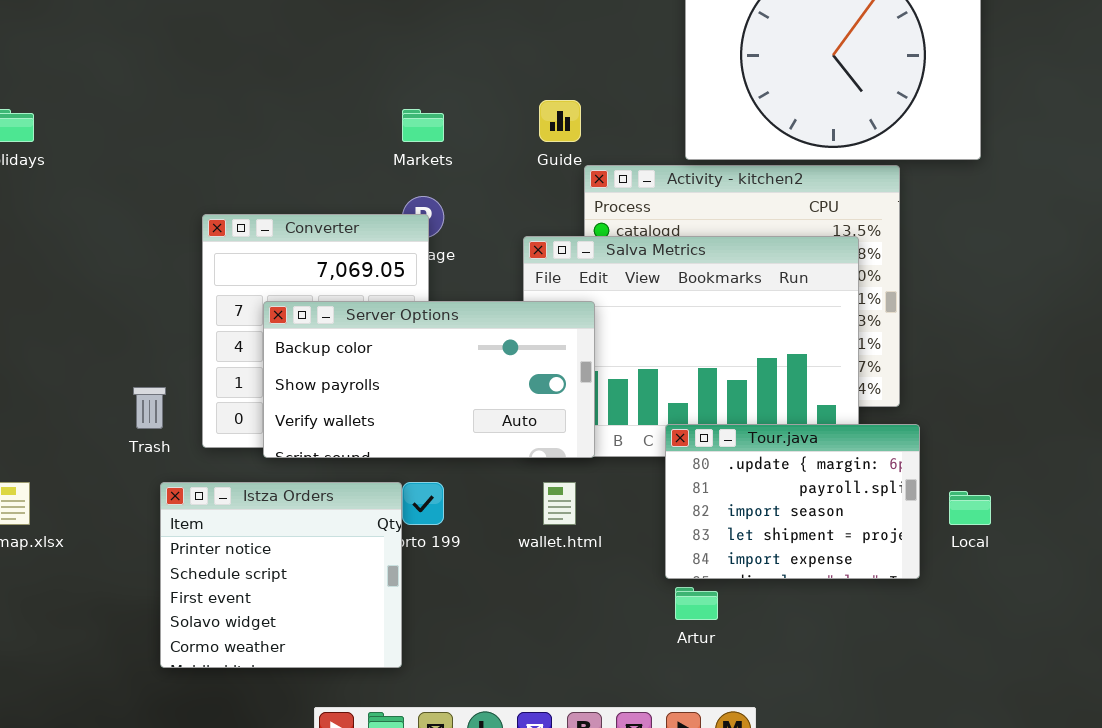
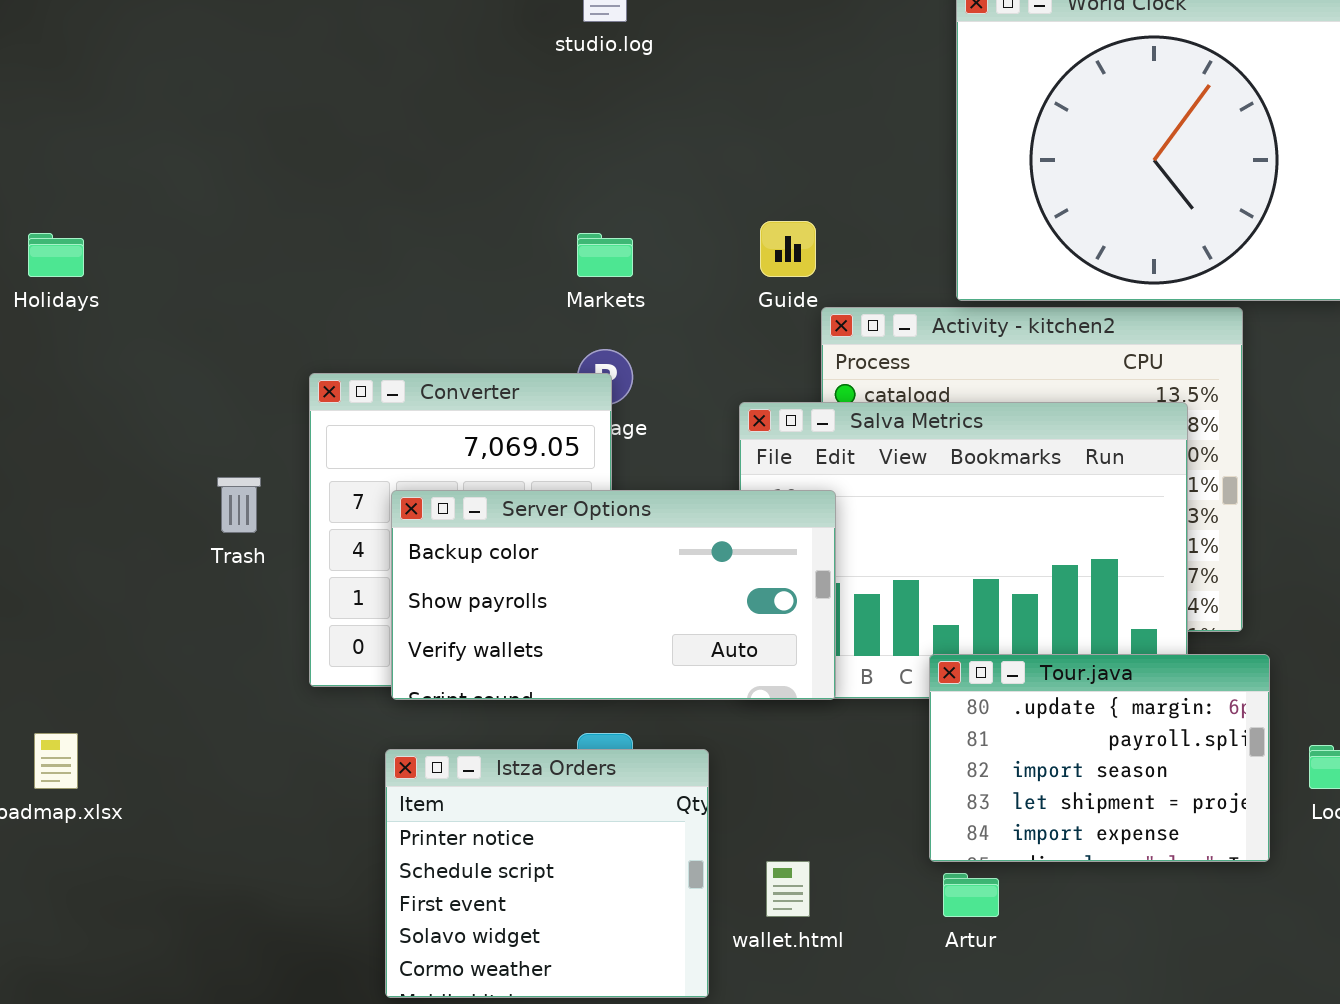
Trash: [133,387,166,429] -> [217,477,261,533], moved
Istza Orders: [160,482,402,668] -> [385,749,709,998], moved
wallet.html: [543,482,576,525] -> [766,861,810,917], moved

